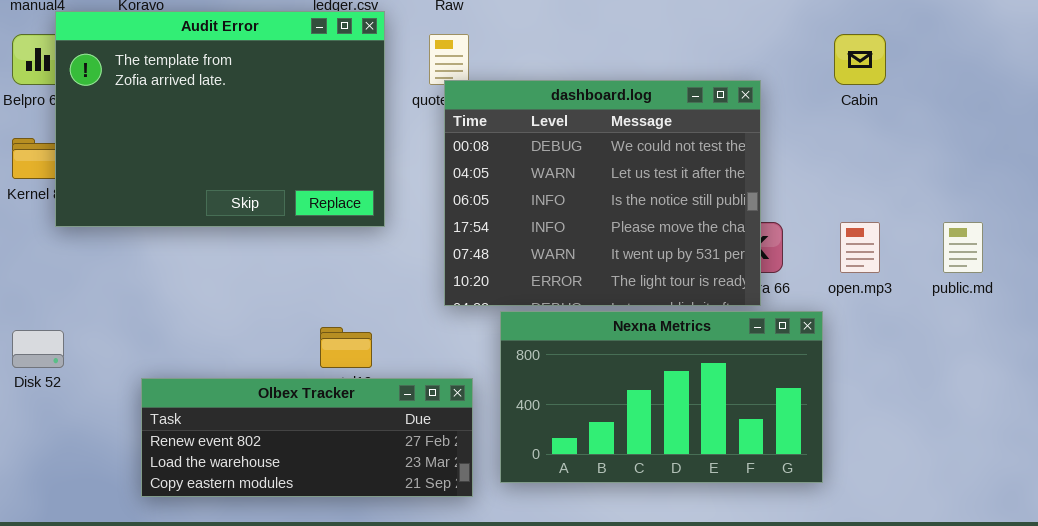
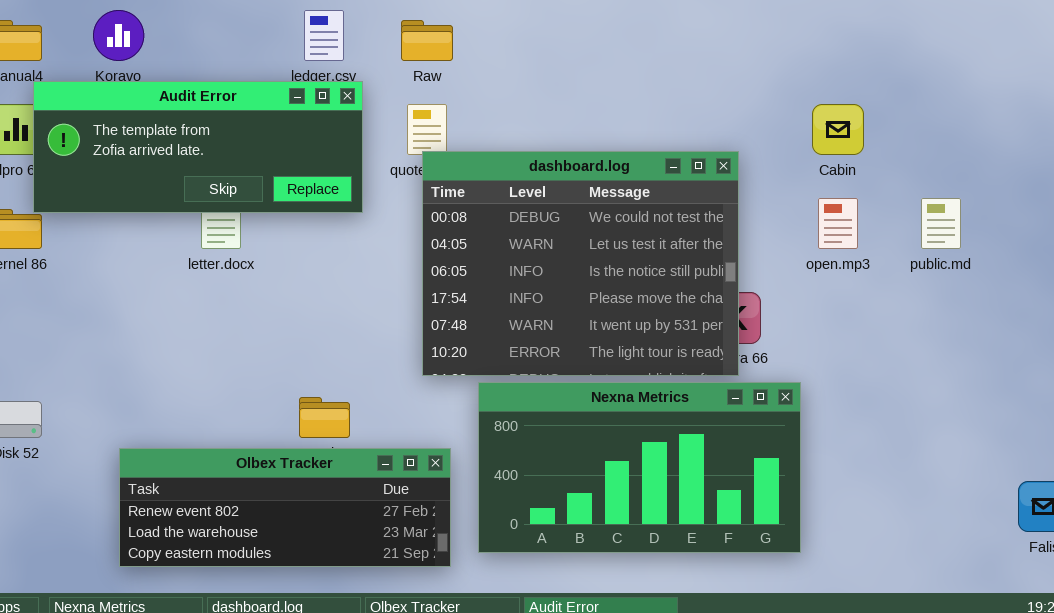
Audit Error: [55,11,385,227] -> [33,81,363,213], resized
open.mp3: [840,222,880,273] -> [818,198,858,249], moved
public.md: [943,222,983,273] -> [921,198,961,249], moved

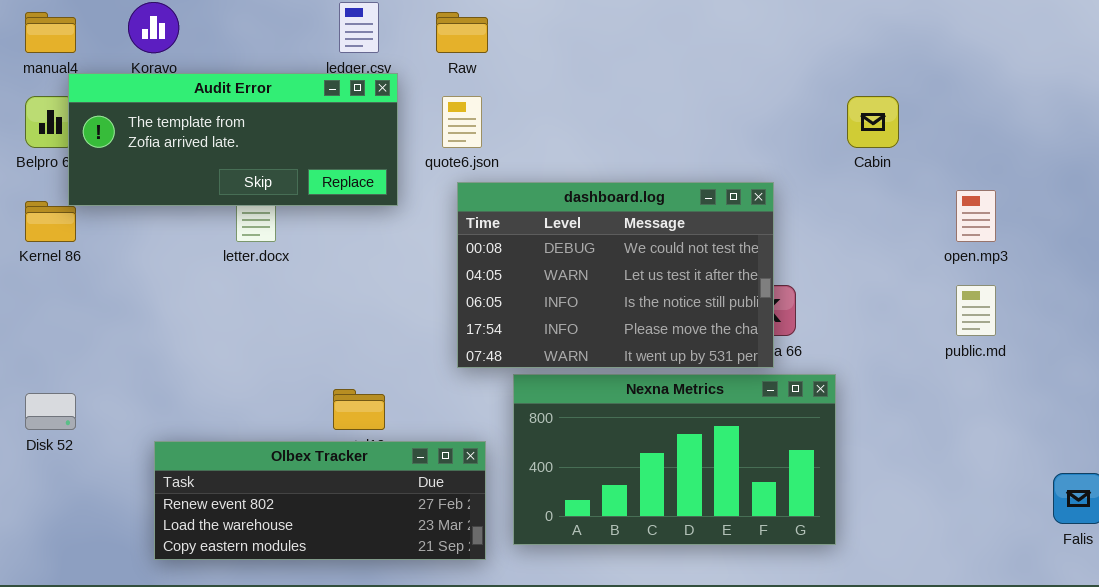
dashboard.log: [422,151,739,376] -> [457,182,774,368], resized
open.mp3: [818,198,858,249] -> [956,190,996,242], moved
public.md: [921,198,961,249] -> [956,285,996,336], moved

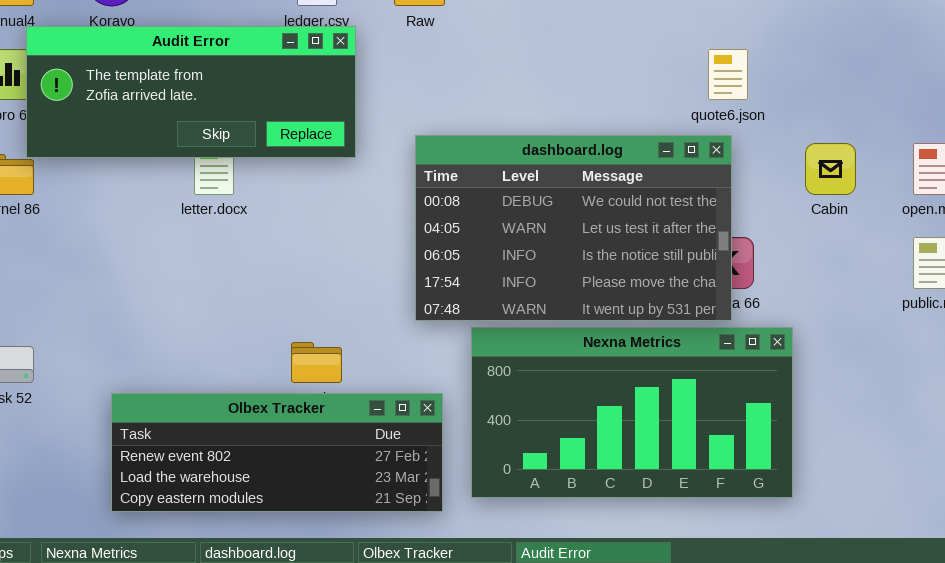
quote6.json: [442,96,482,148] -> [708,49,748,100], moved
Cabin: [847,96,899,148] -> [805,143,856,195], moved

